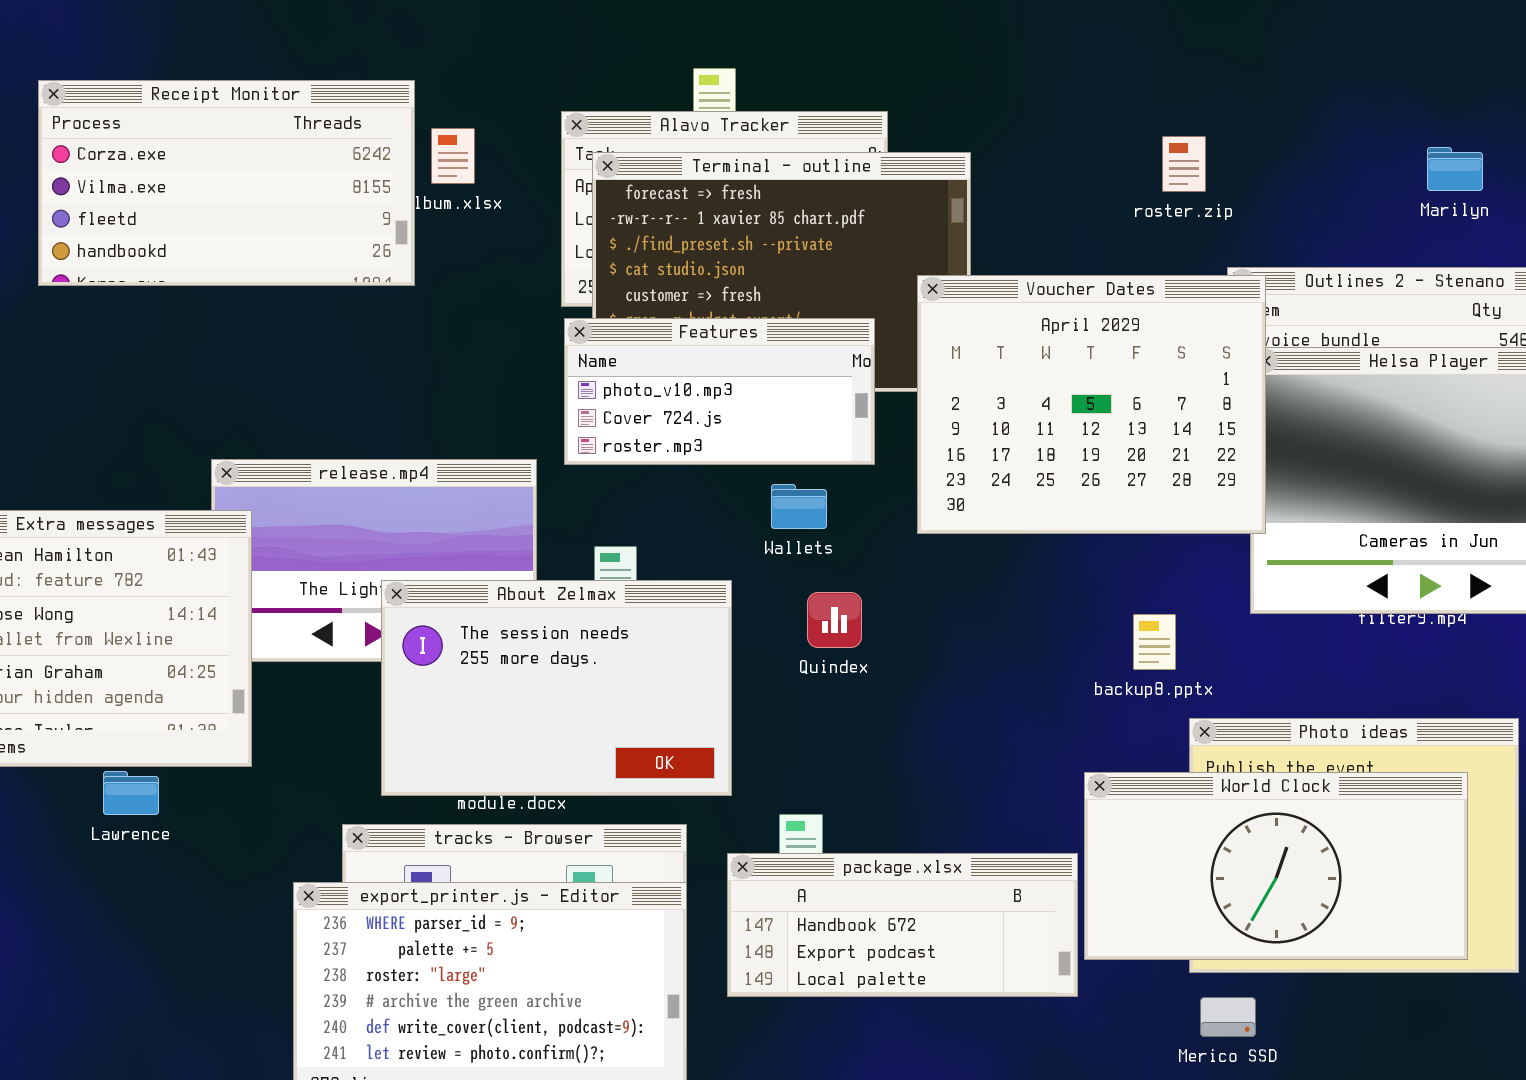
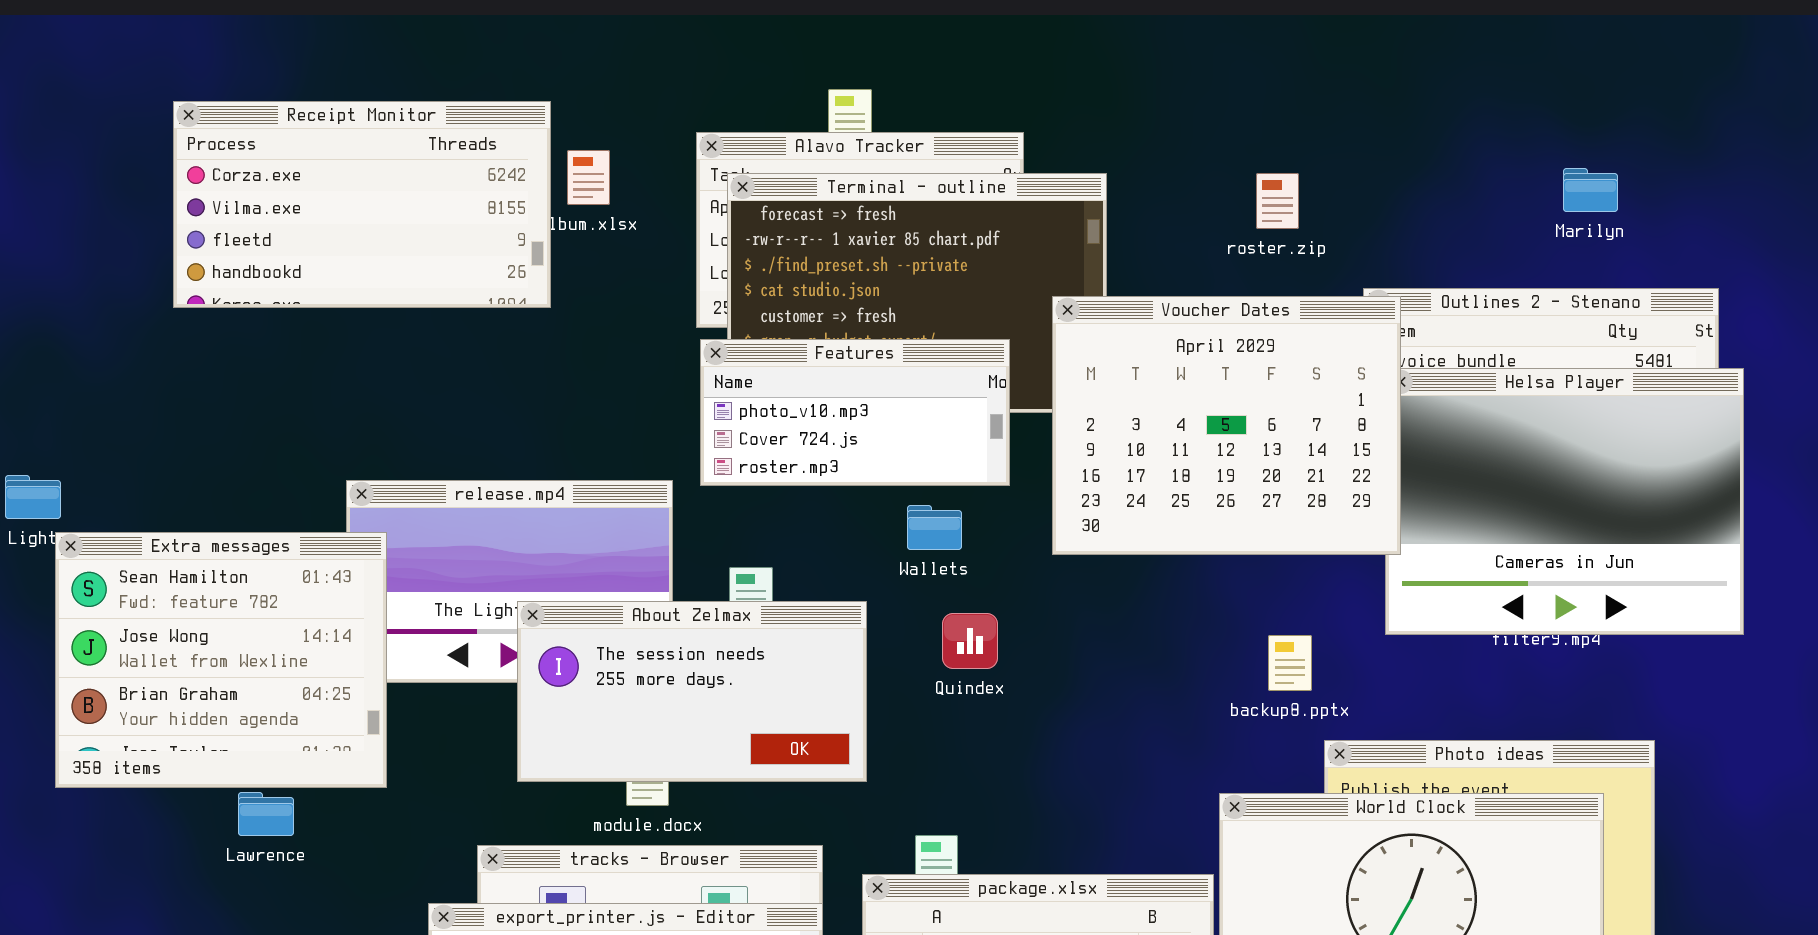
roster.zip: [1162,136,1206,192] -> [1256,173,1299,229], moved
About Zelmax: [381,580,732,796] -> [517,601,867,782], resized

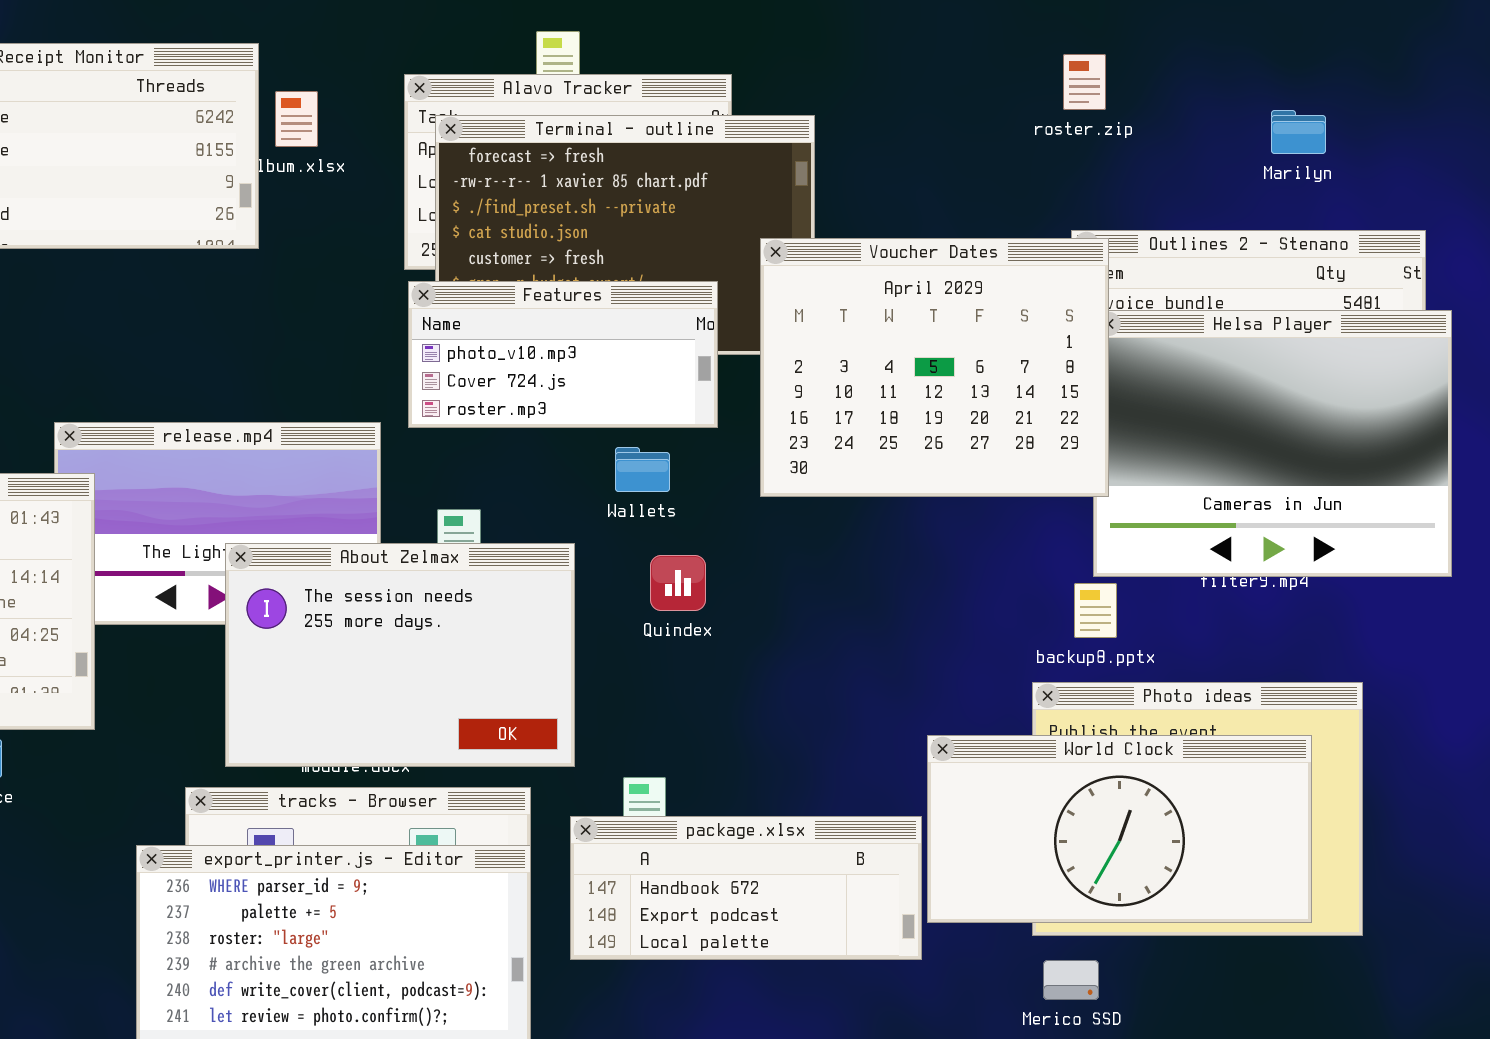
roster.zip: [1256,173,1299,229] -> [1063,54,1106,110], moved
About Zelmax: [517,601,867,782] -> [225,543,575,767], resized
backup8.pptx: [1268,635,1312,691] -> [1074,583,1117,638], moved

